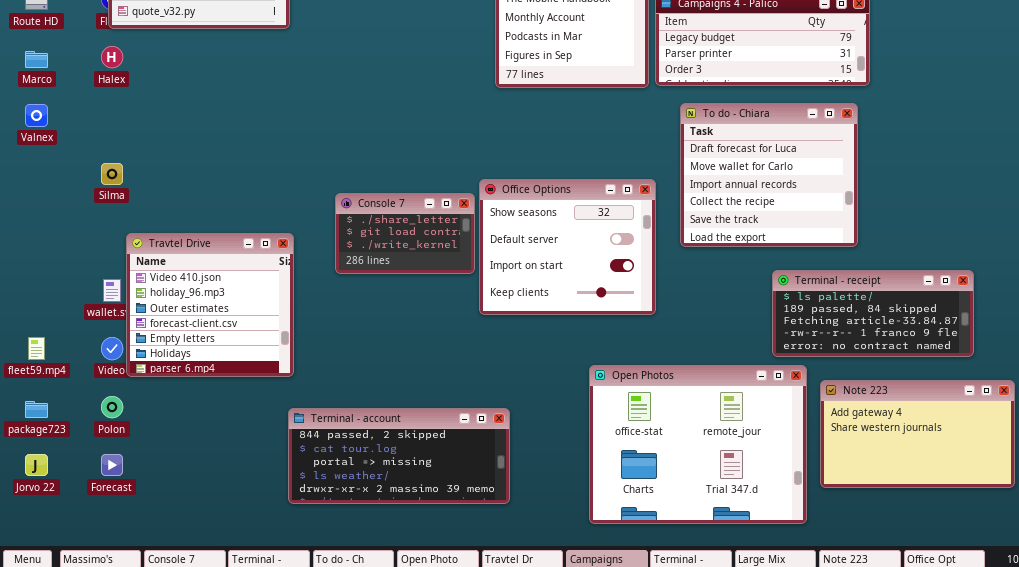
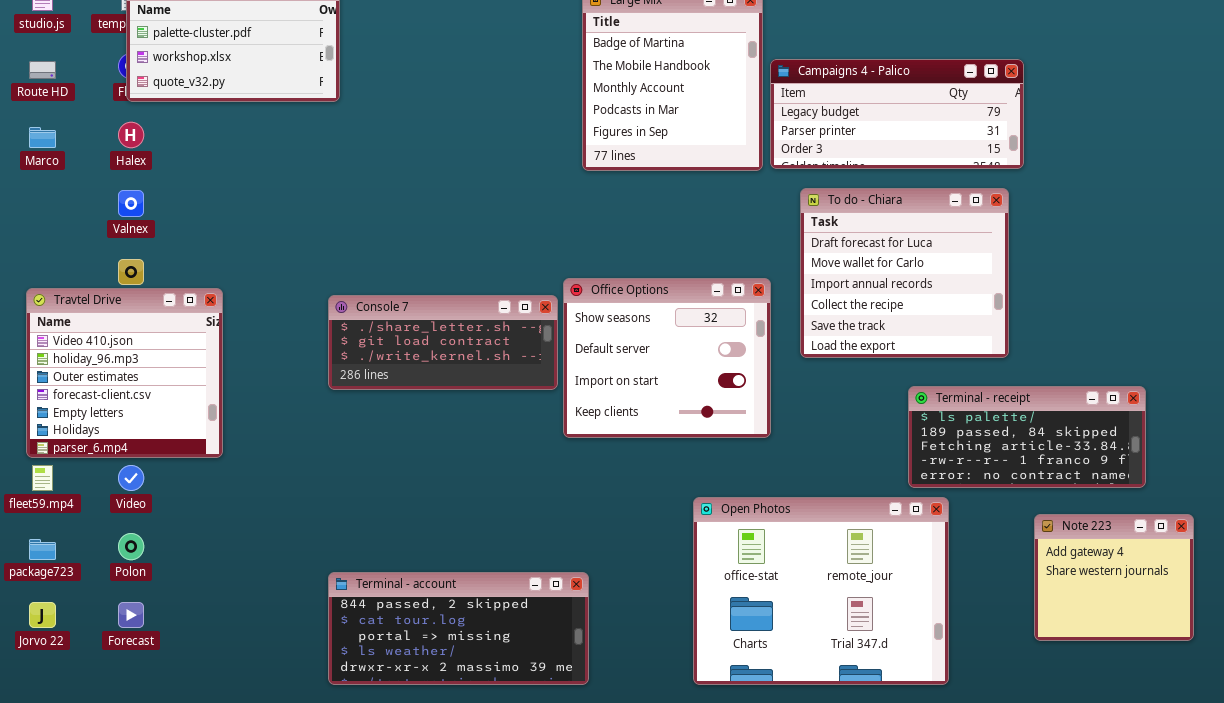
Valnex: [25,104,48,127] -> [118,190,144,217], moved
Console 7: [335,193,475,274] -> [328,295,558,390], resized
Travtel Drive: [126,233,294,377] -> [26,288,223,458], moved
Note 223: [820,380,1015,488] -> [1034,514,1194,641], resized
Terminal - account: [288,408,510,504] -> [328,572,589,685], moved

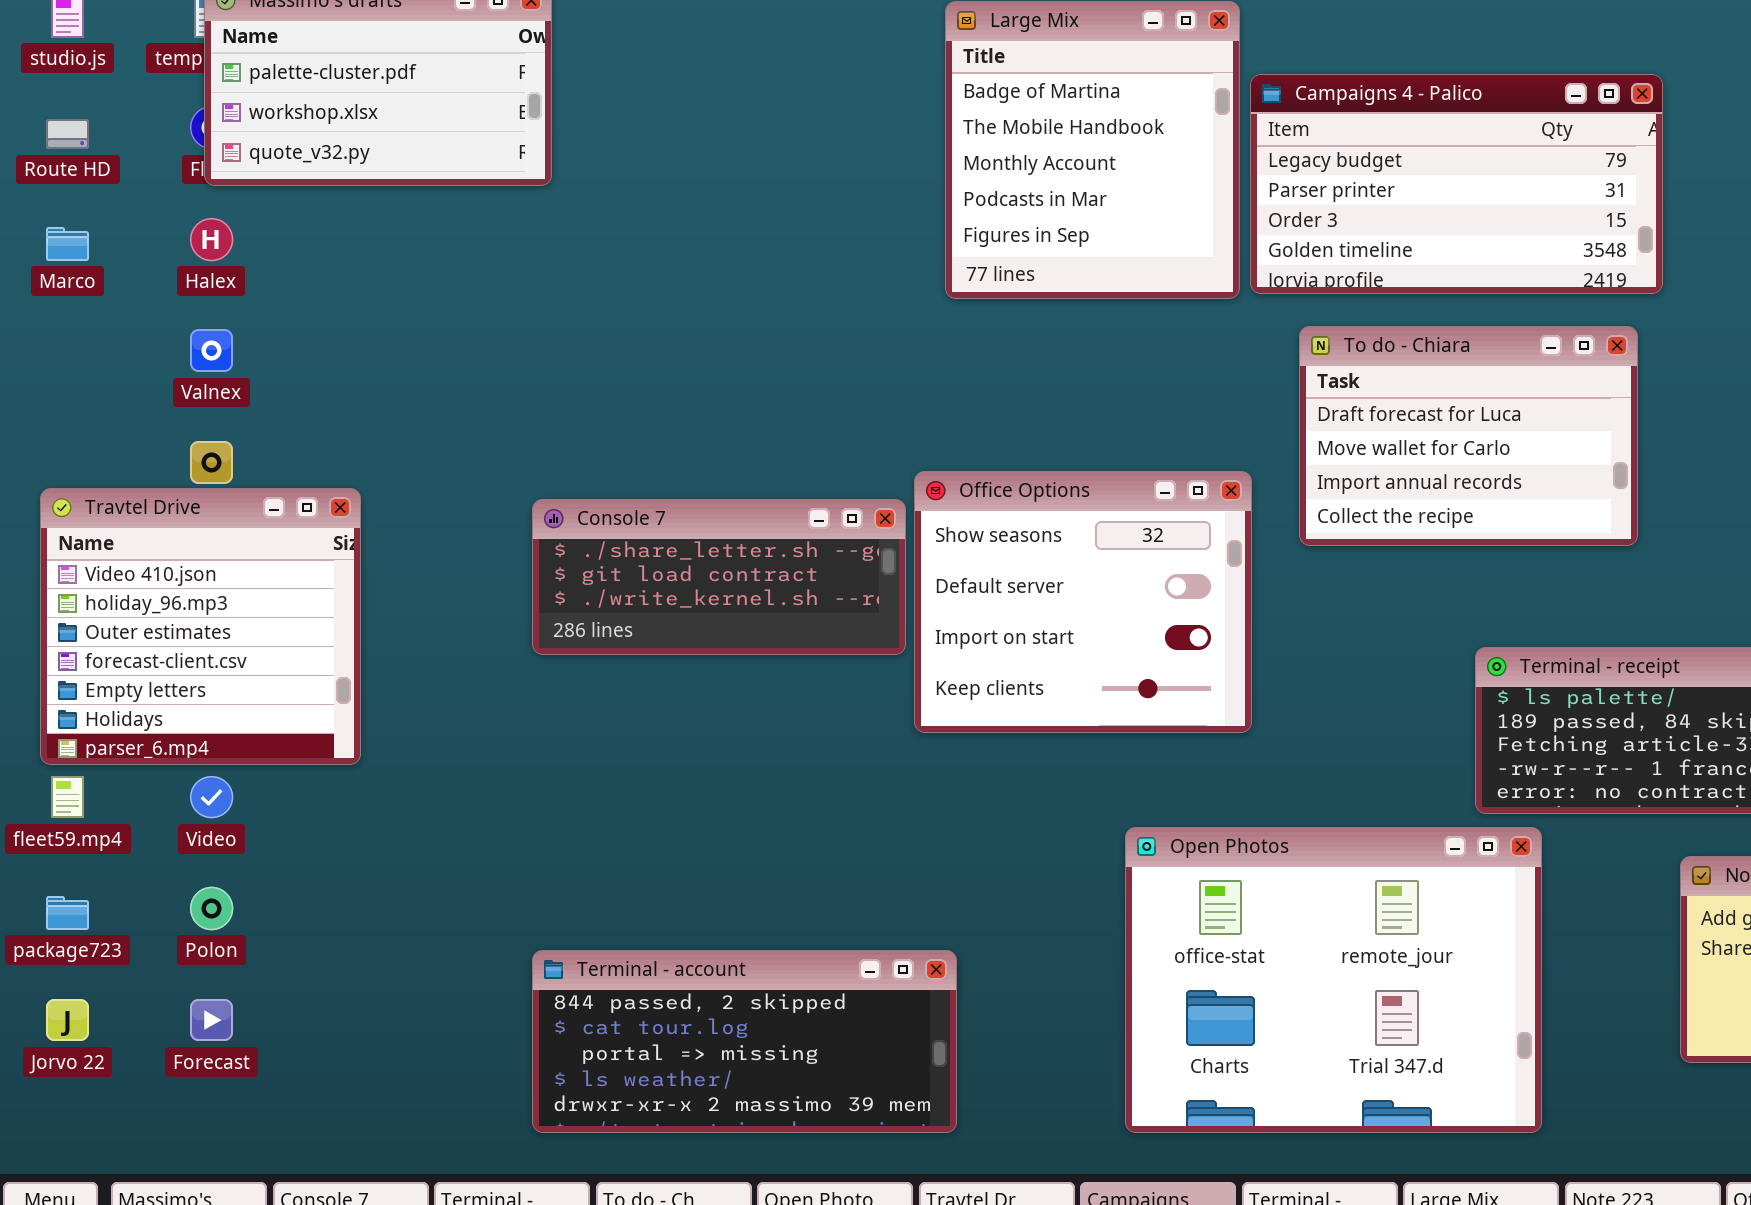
Campaigns 4 - Palico: [770,59,1024,169] -> [1250,74,1663,294], resized
To do - Chiara: [800,188,1009,358] -> [1299,326,1638,546], resized

